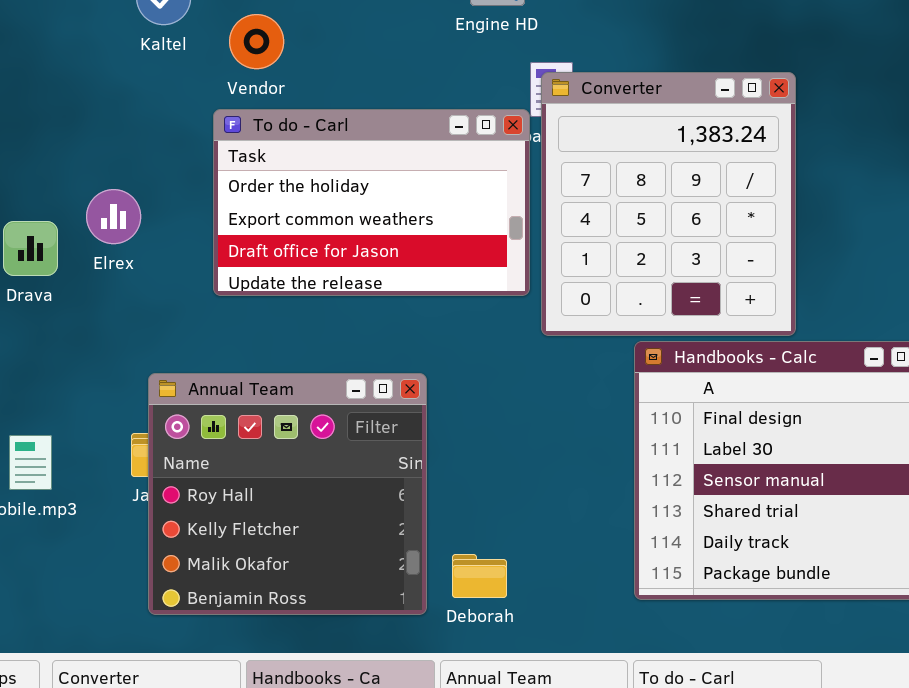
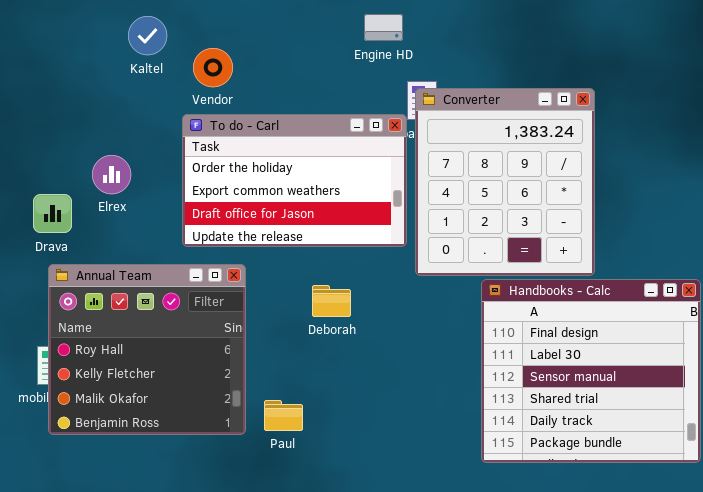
Elrex: [86,189,141,244] -> [92,155,131,194], moved
Annual Team: [148,373,427,615] -> [48,264,246,435], moved
Deborah: [452,554,507,598] -> [312,285,351,317], moved

